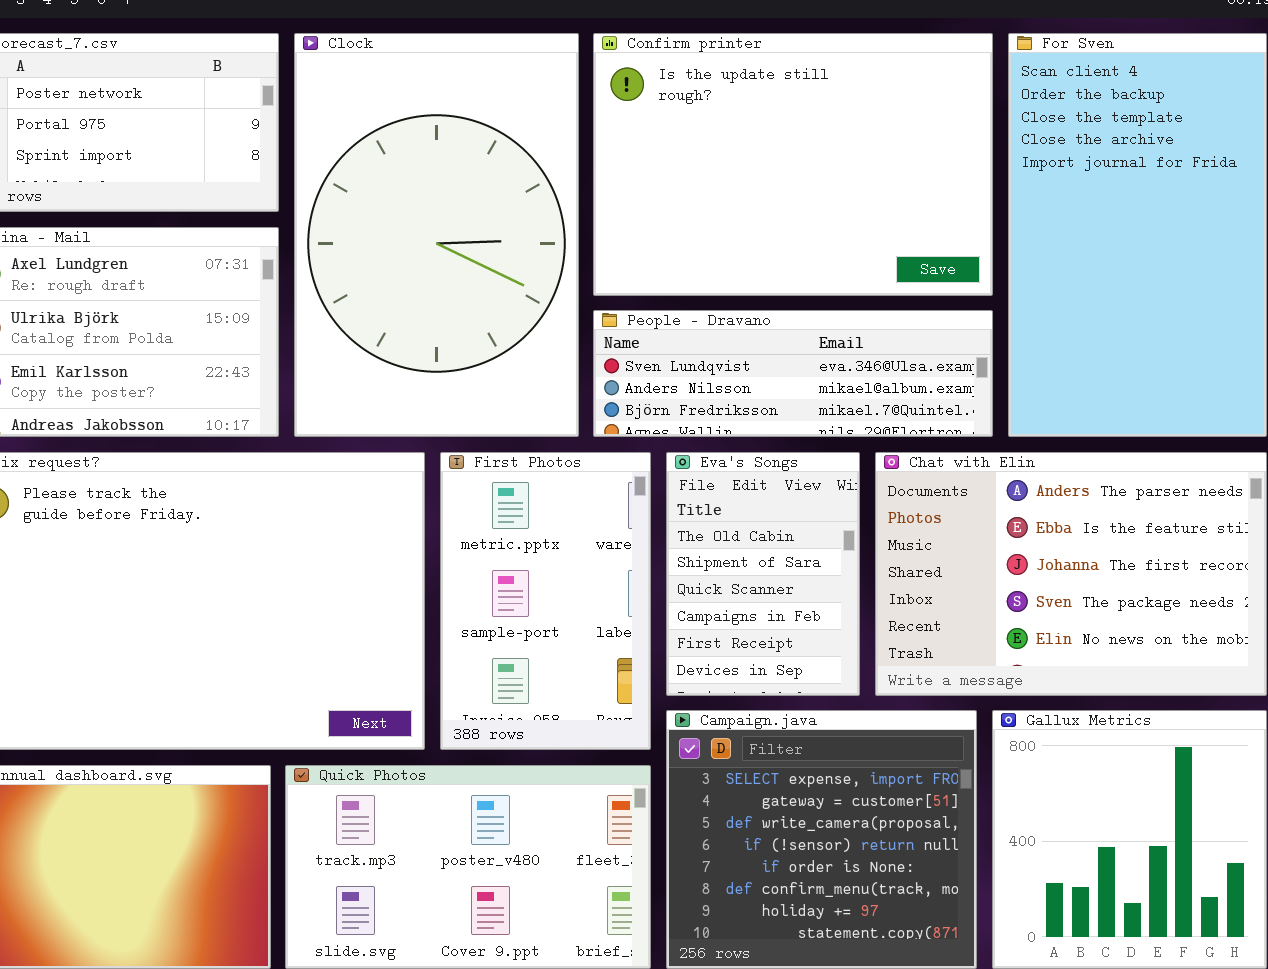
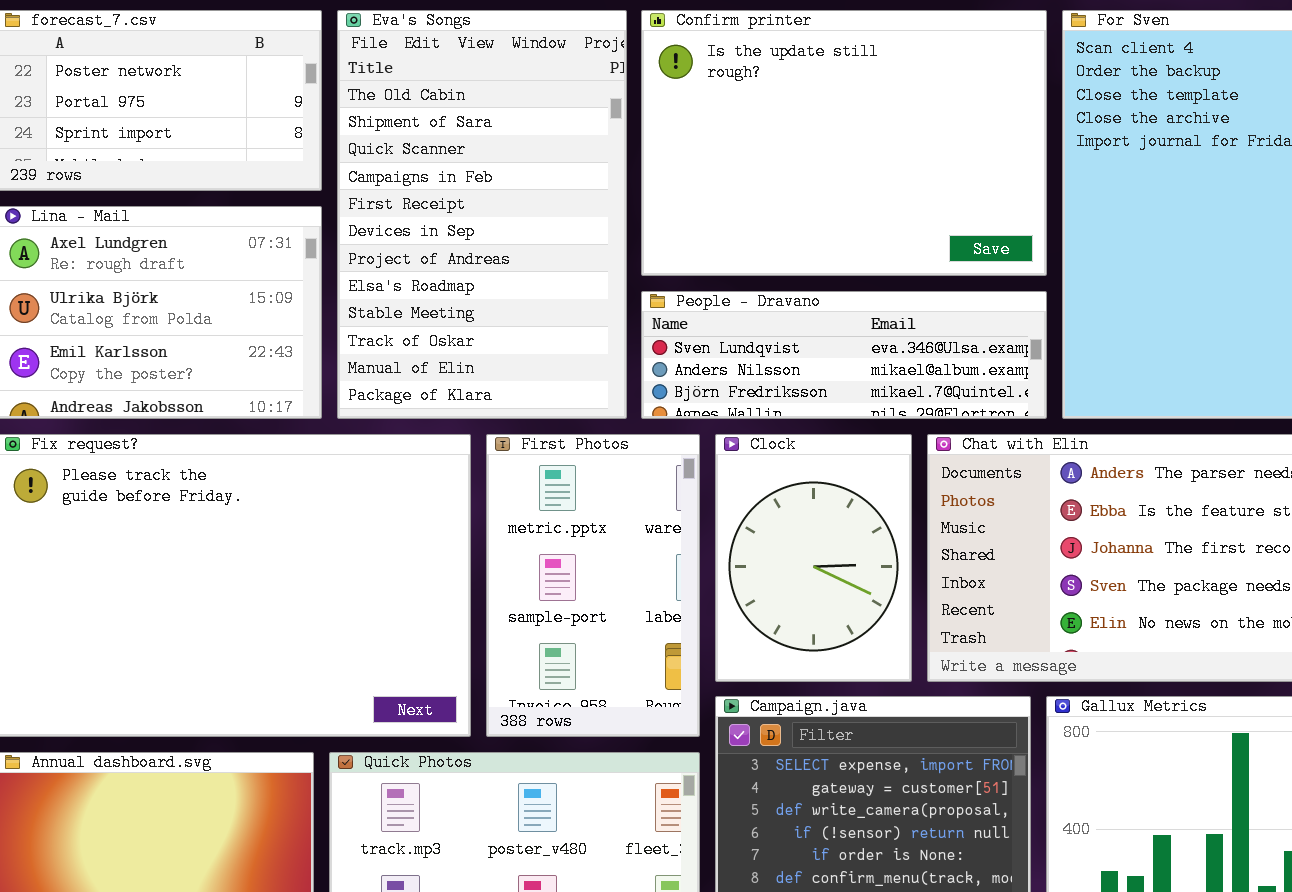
Clock: [294,33,579,437] -> [715,434,912,682], moved, resized
Eva's Songs: [666,452,860,696] -> [337,10,627,419], moved, resized

